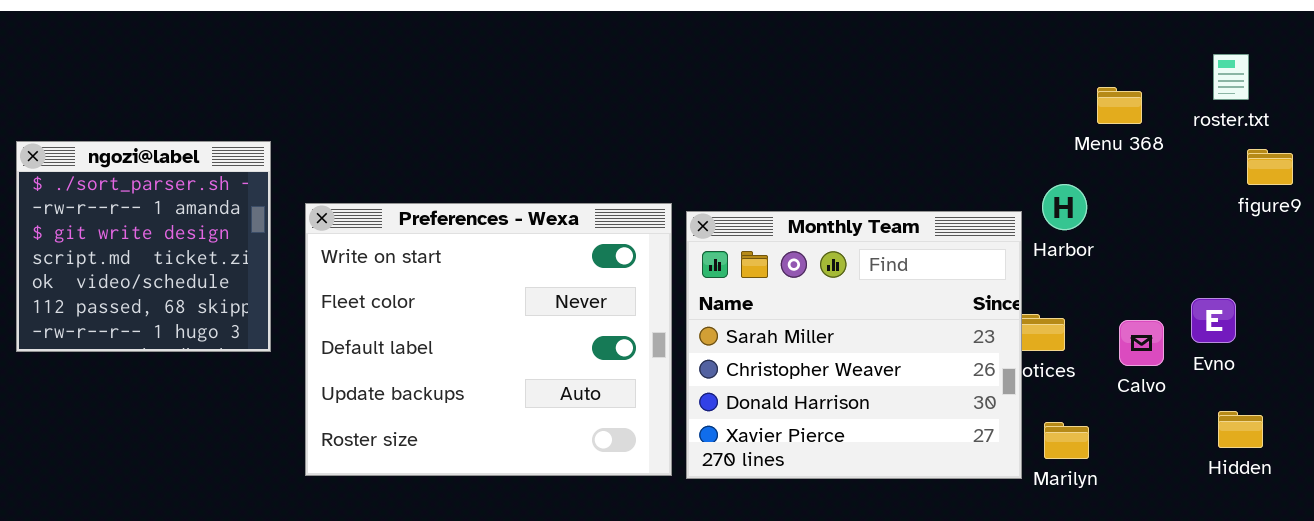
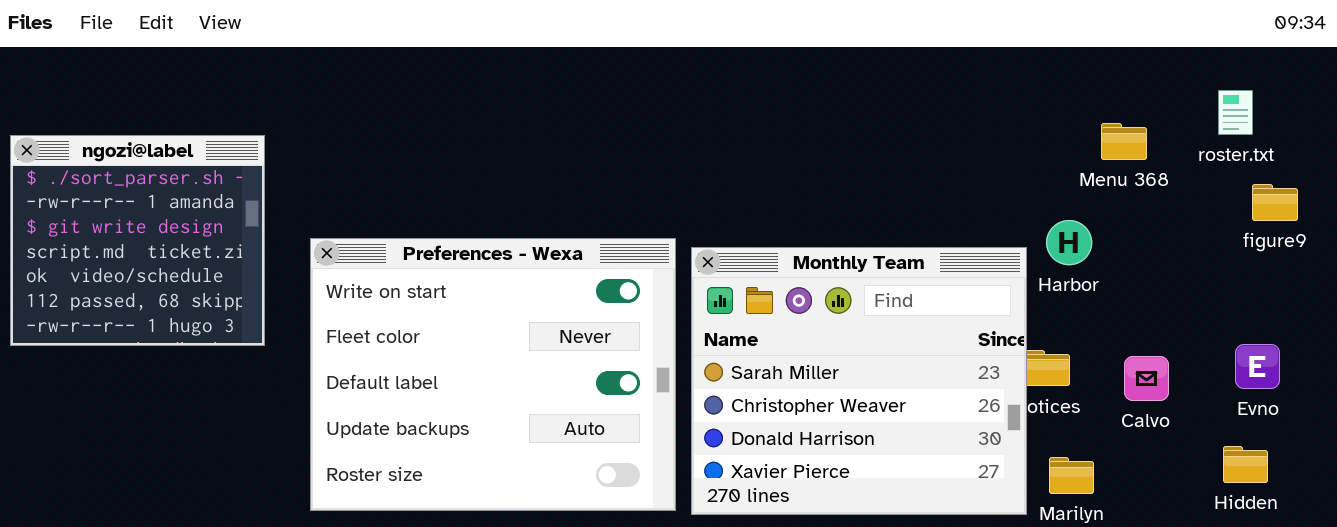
ngozi@label: [16,141,271,352] -> [10,135,265,346], moved
Evno: [1191,298,1236,343] -> [1235,344,1280,389], moved

